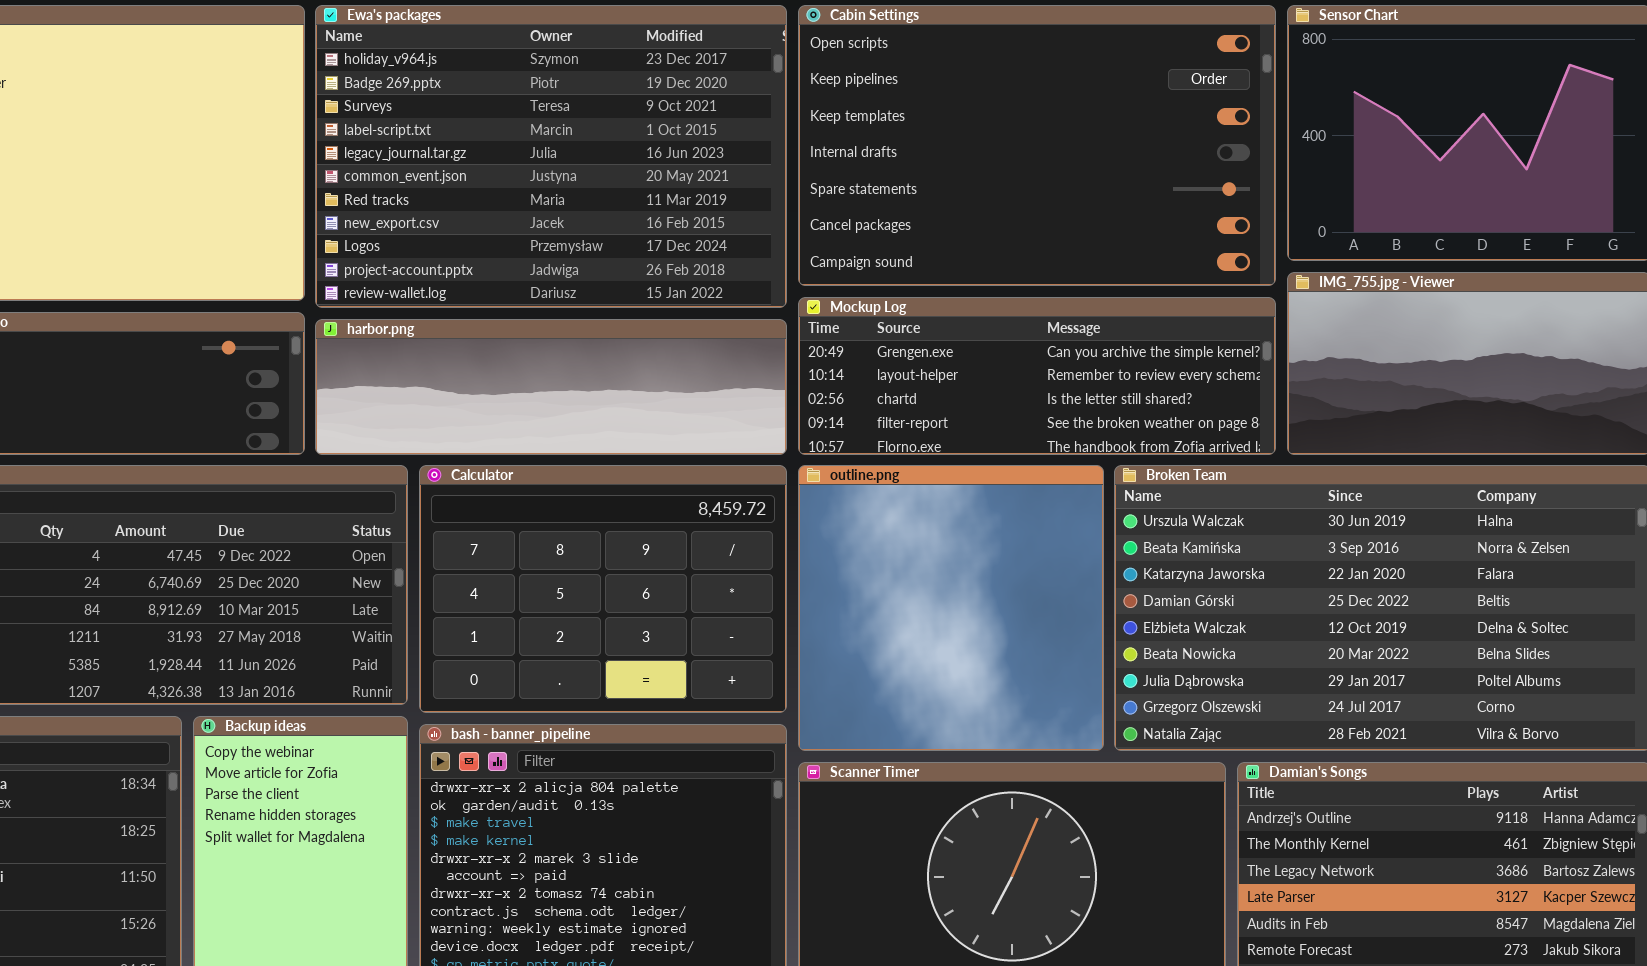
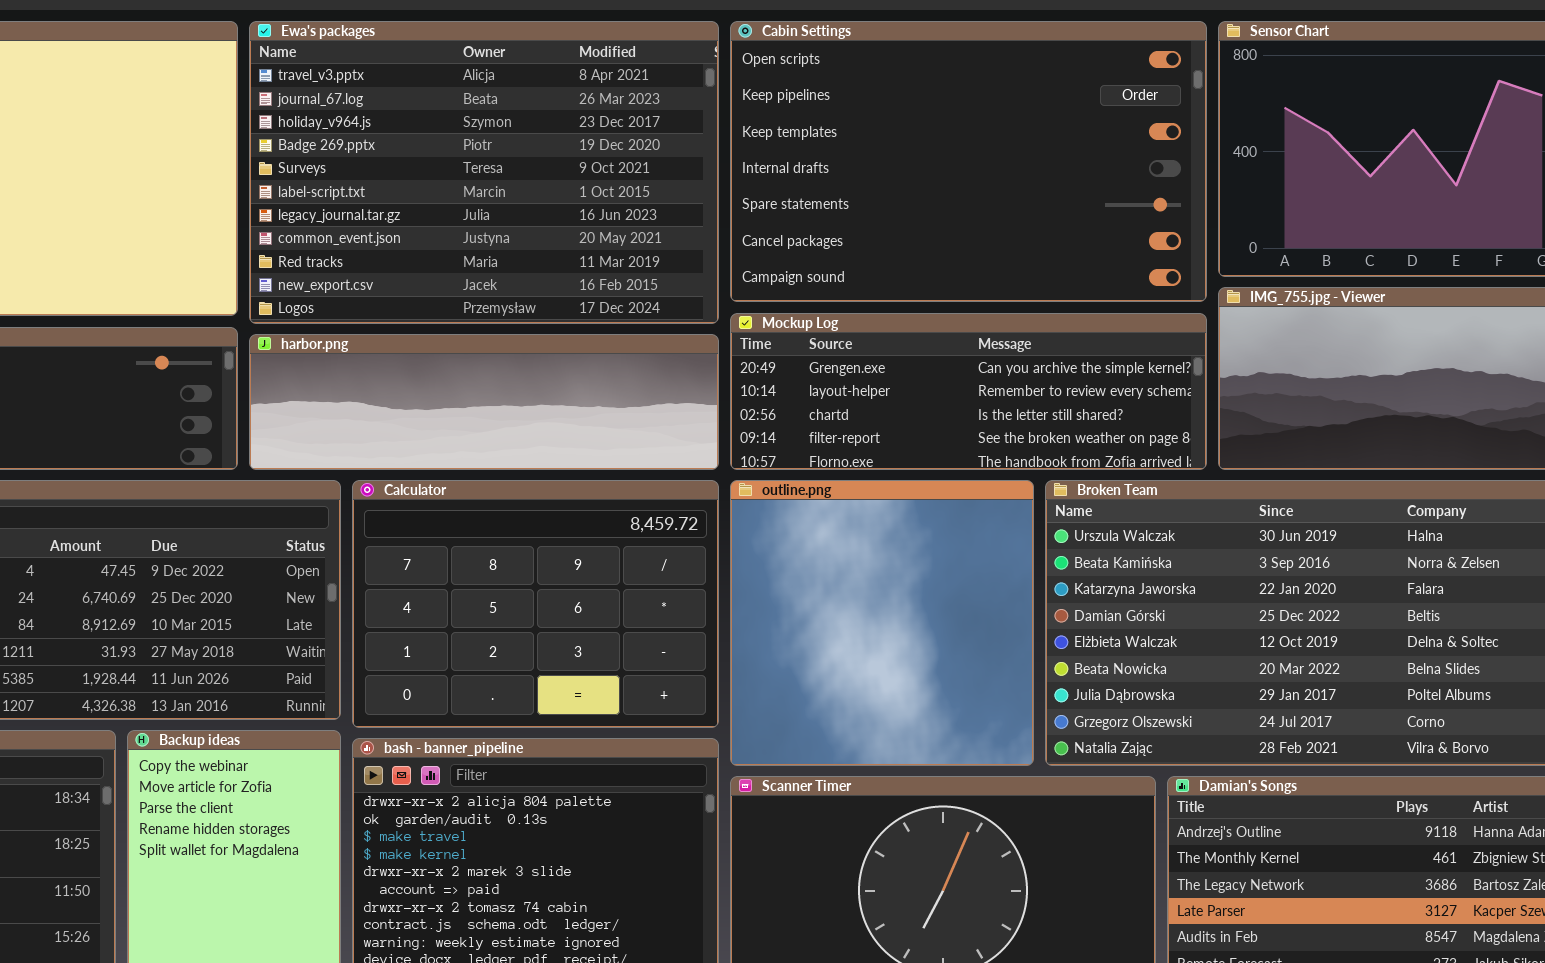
Ewa's packages: [315,5,787,308] -> [249,21,719,324], scrolled up 2 rows

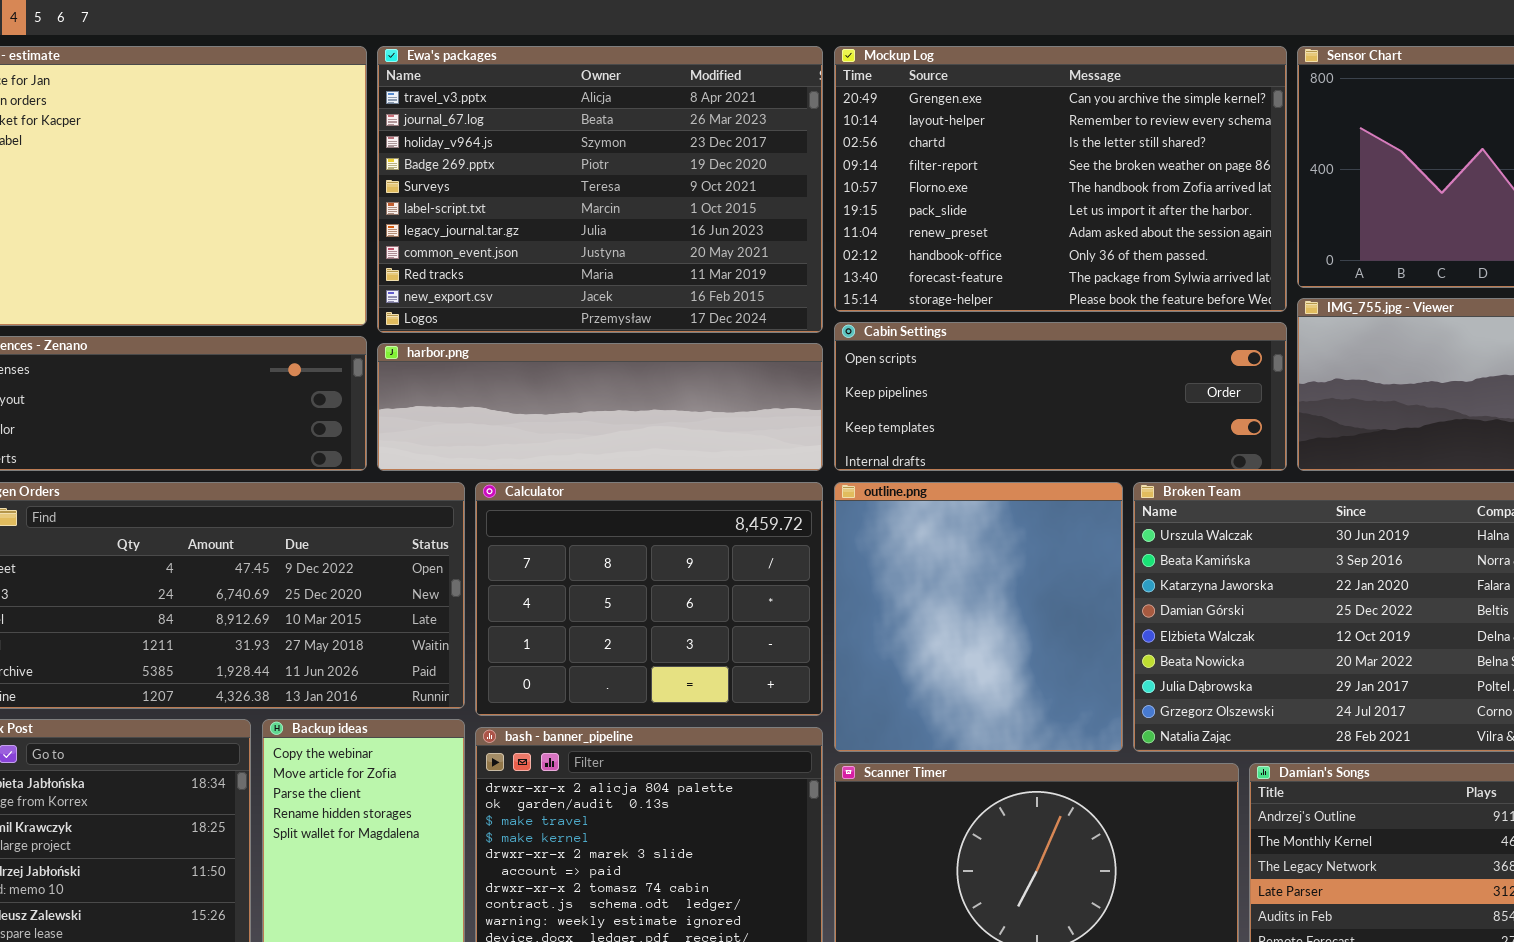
Cabin Settings: [730,21,1207,302] -> [834,322,1287,471], moved, resized
Mockup Log: [730,313,1207,470] -> [834,46,1287,312], moved, resized

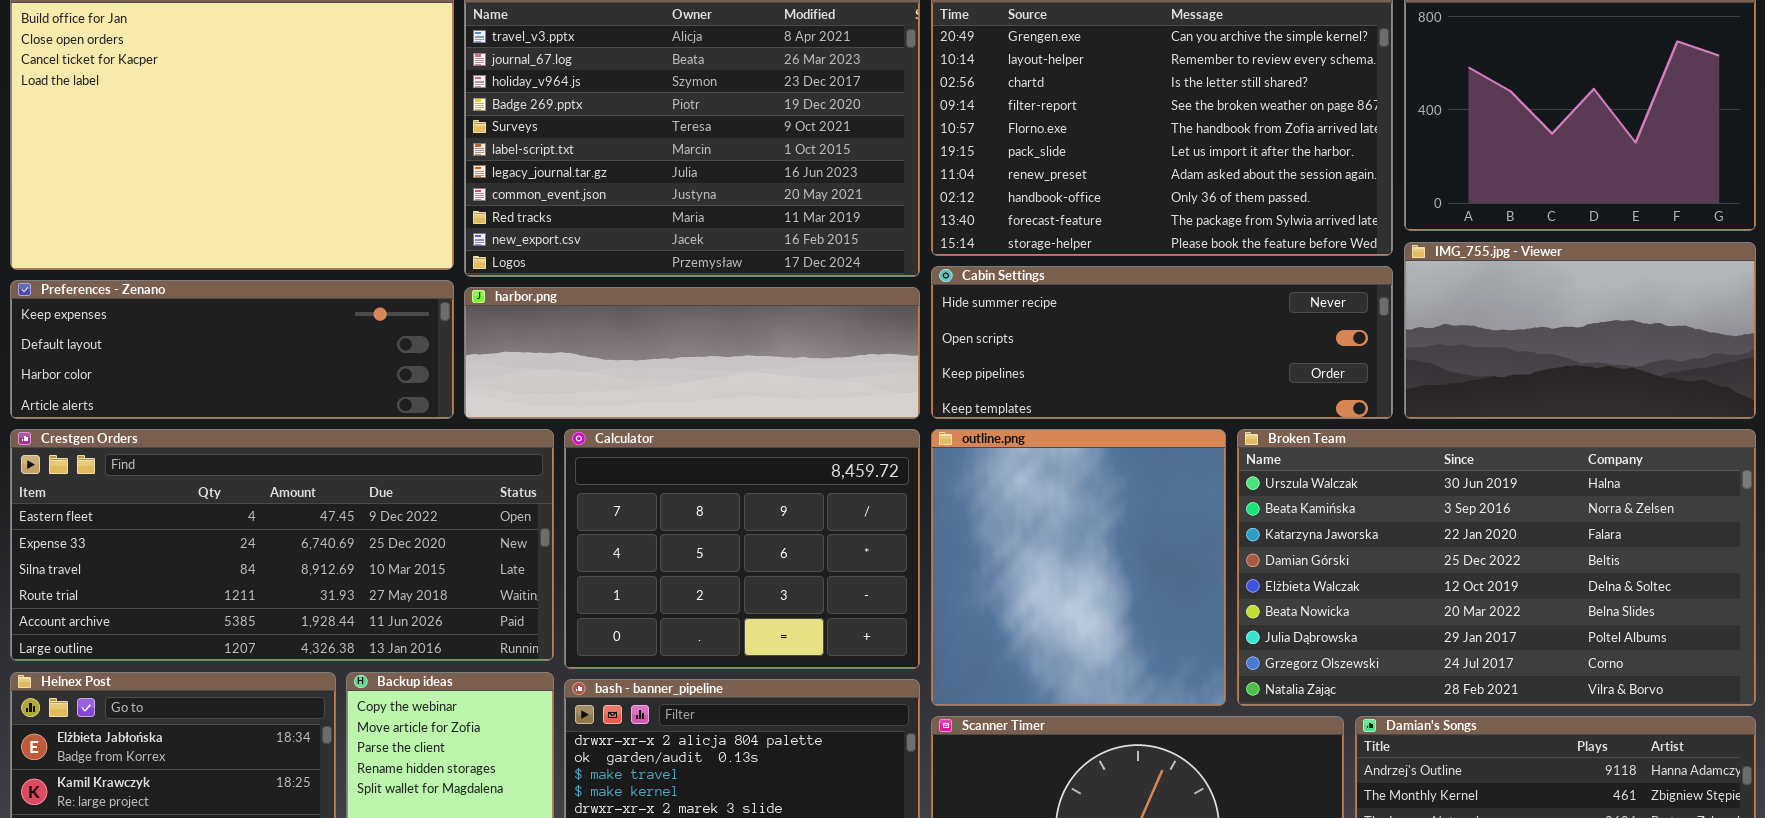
Cabin Settings: [834,322,1287,471] -> [931,266,1393,419], scrolled up 1 row

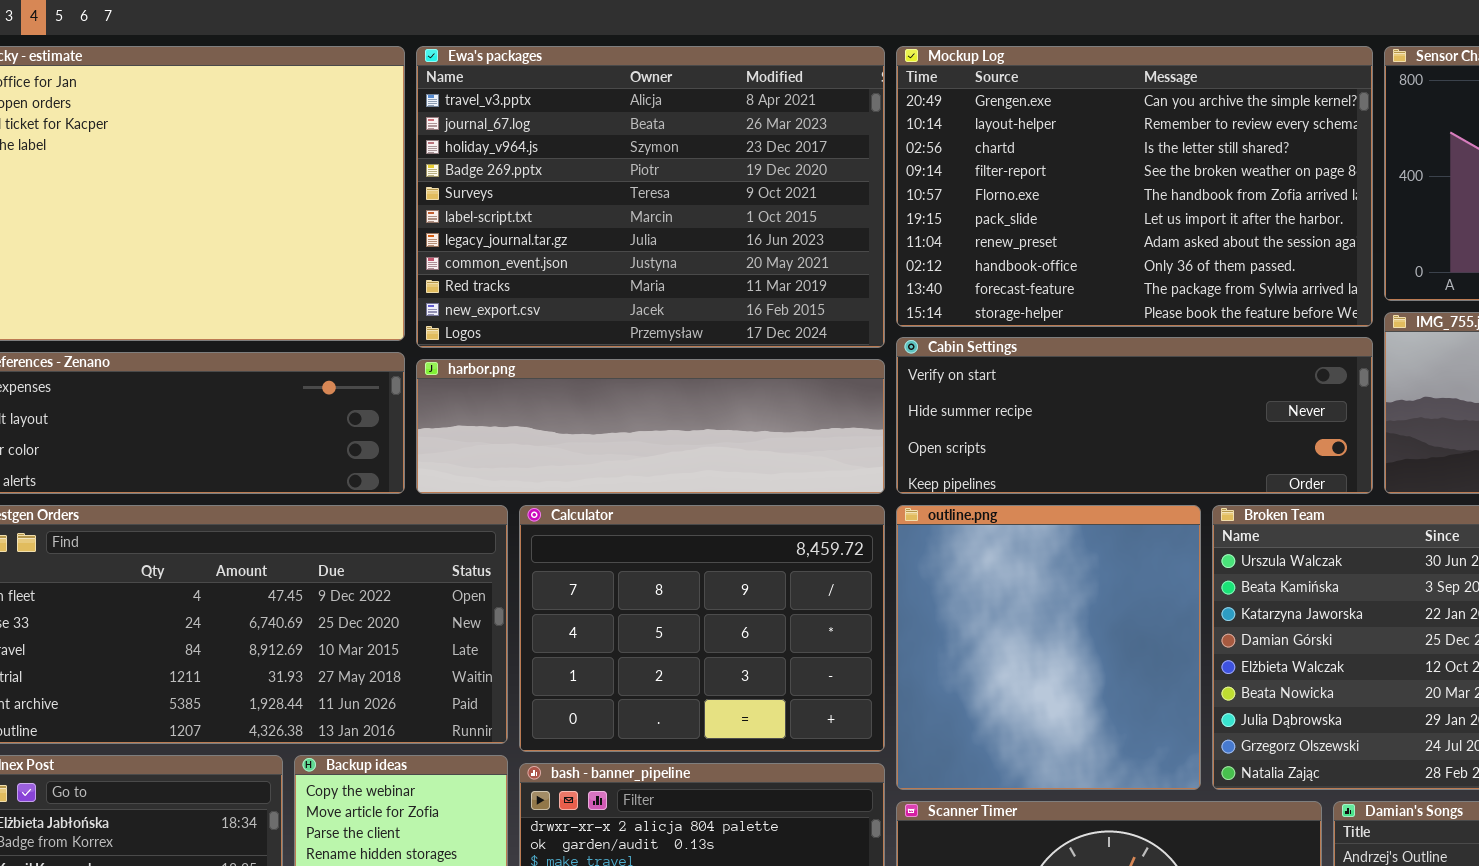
Cabin Settings: [931,266,1393,419] -> [896,337,1373,494], scrolled up 1 row

